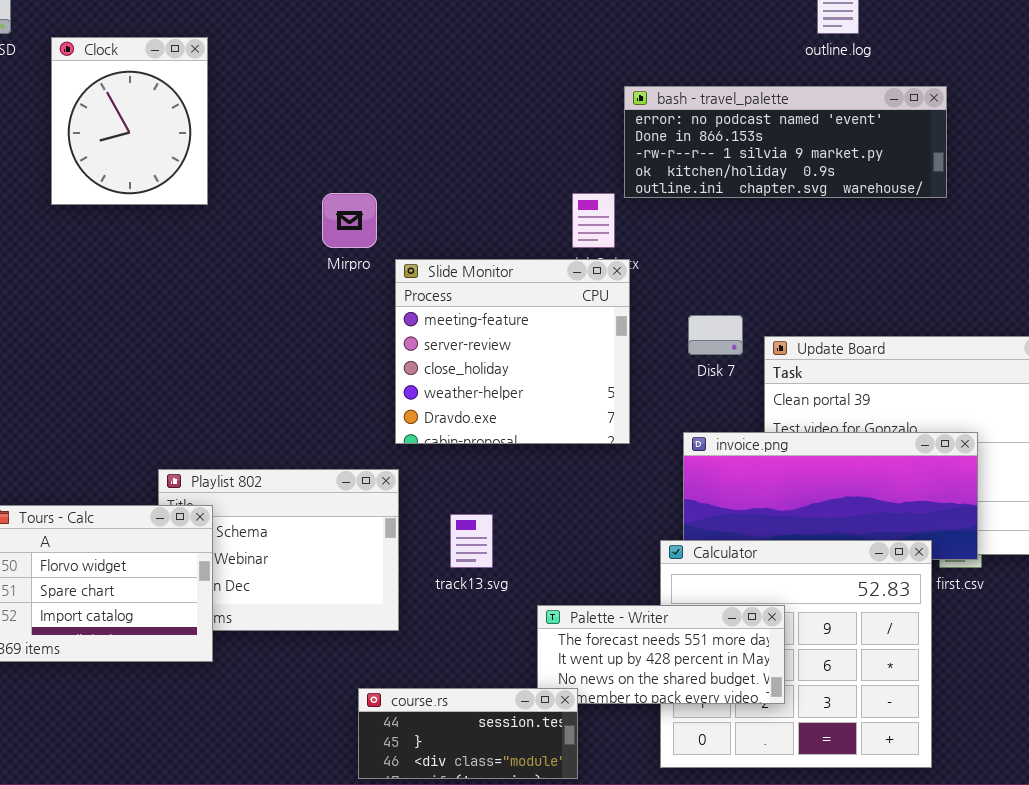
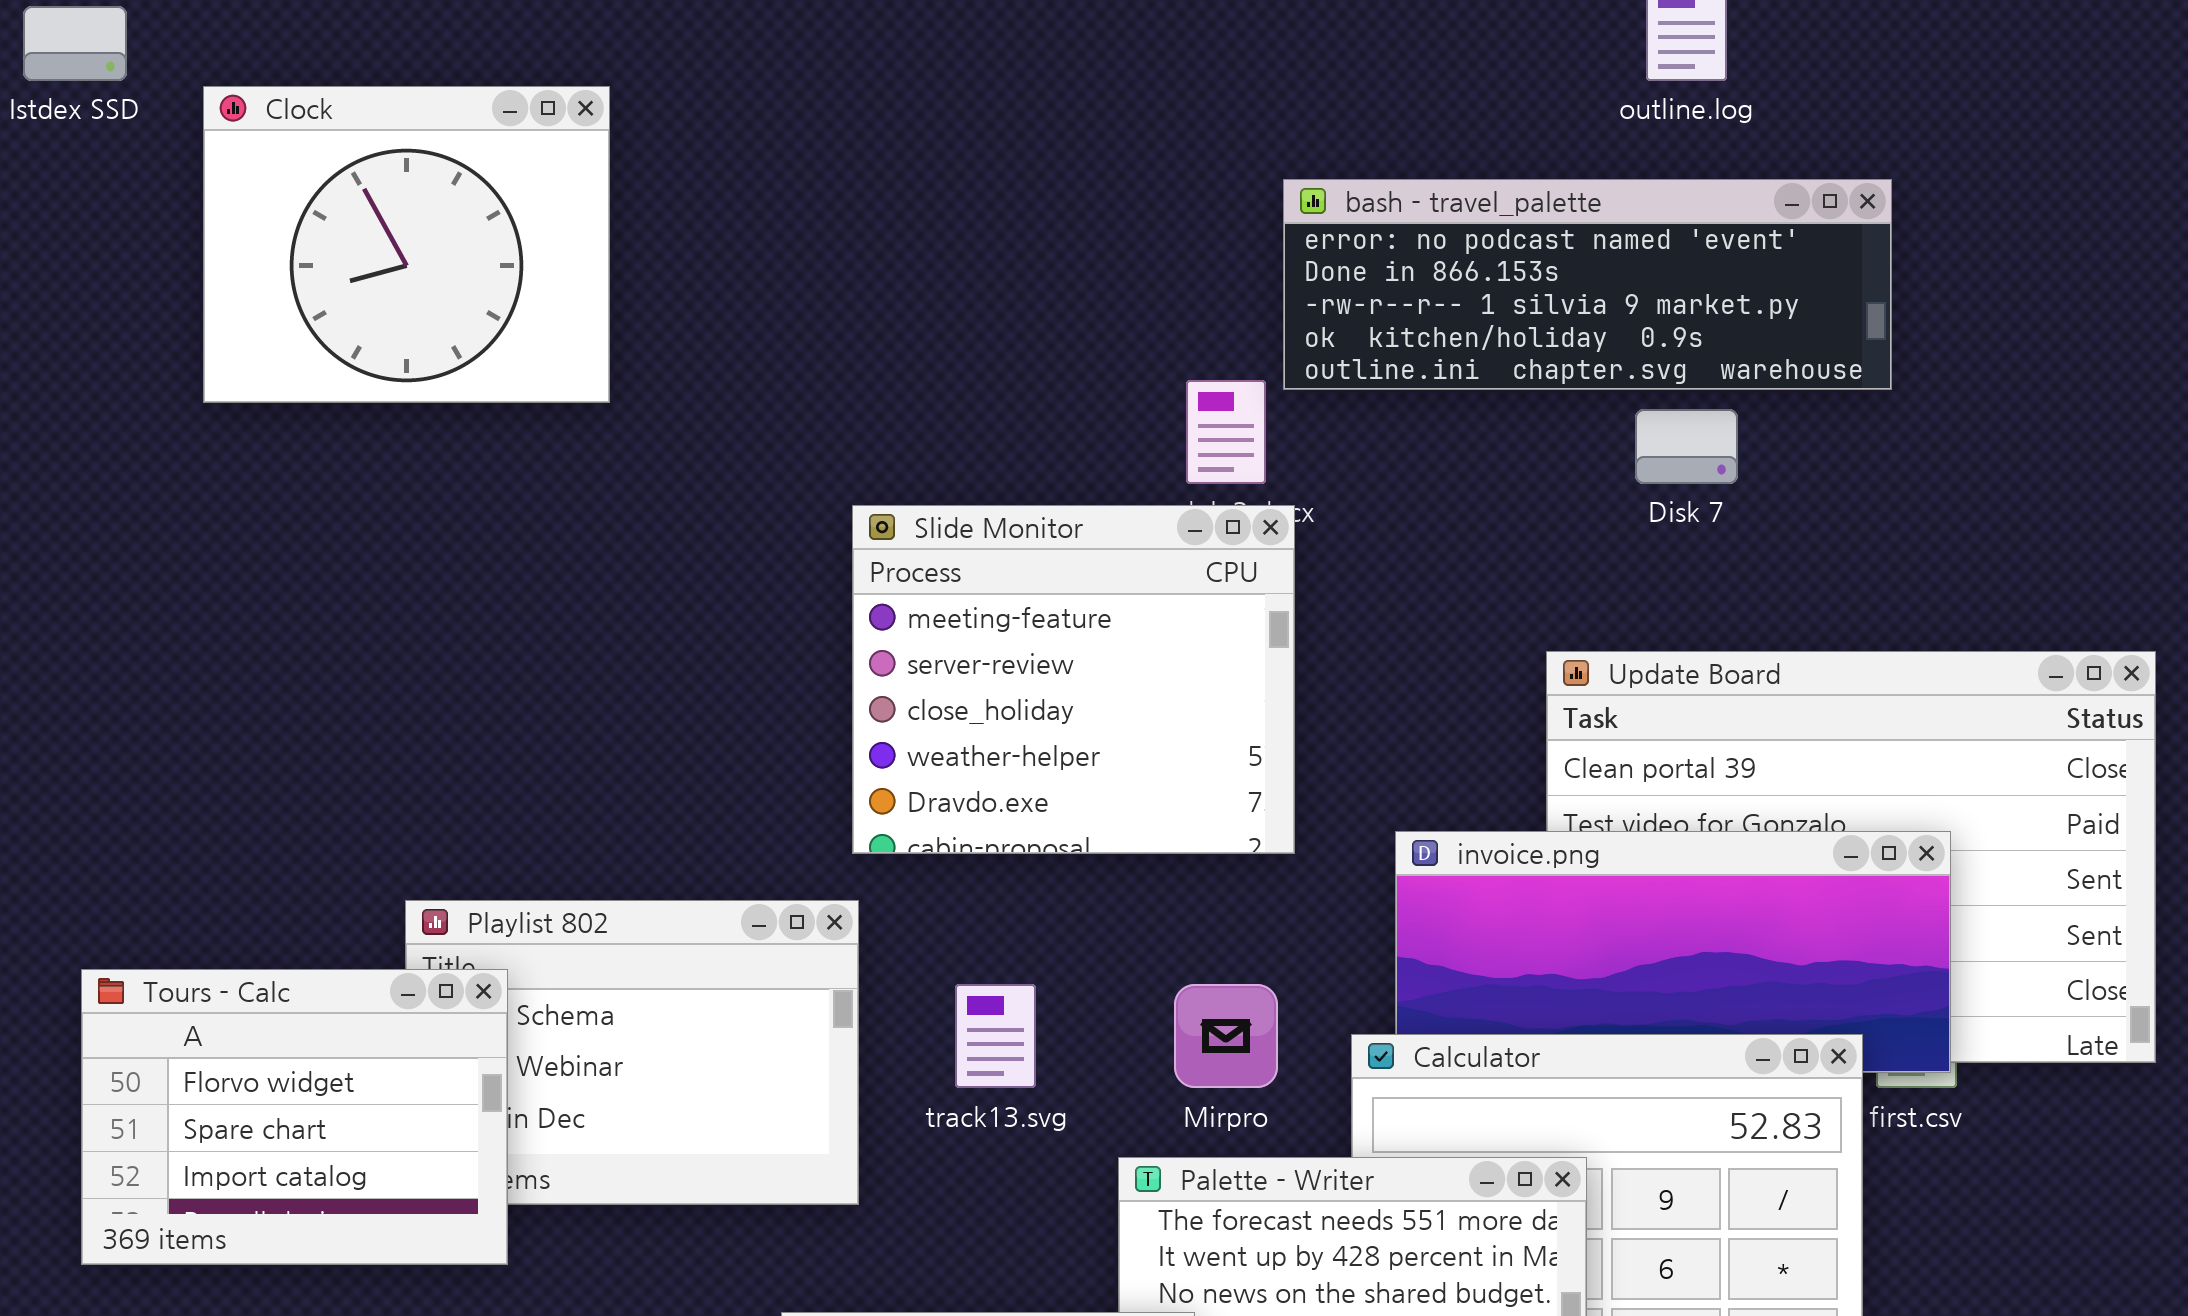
Clock: [51,37,208,205] -> [203,86,610,403], resized
Mirpro: [322,193,377,248] -> [1174,984,1278,1088], moved
Disk 7: [688,315,743,355] -> [1635,409,1738,484], moved

